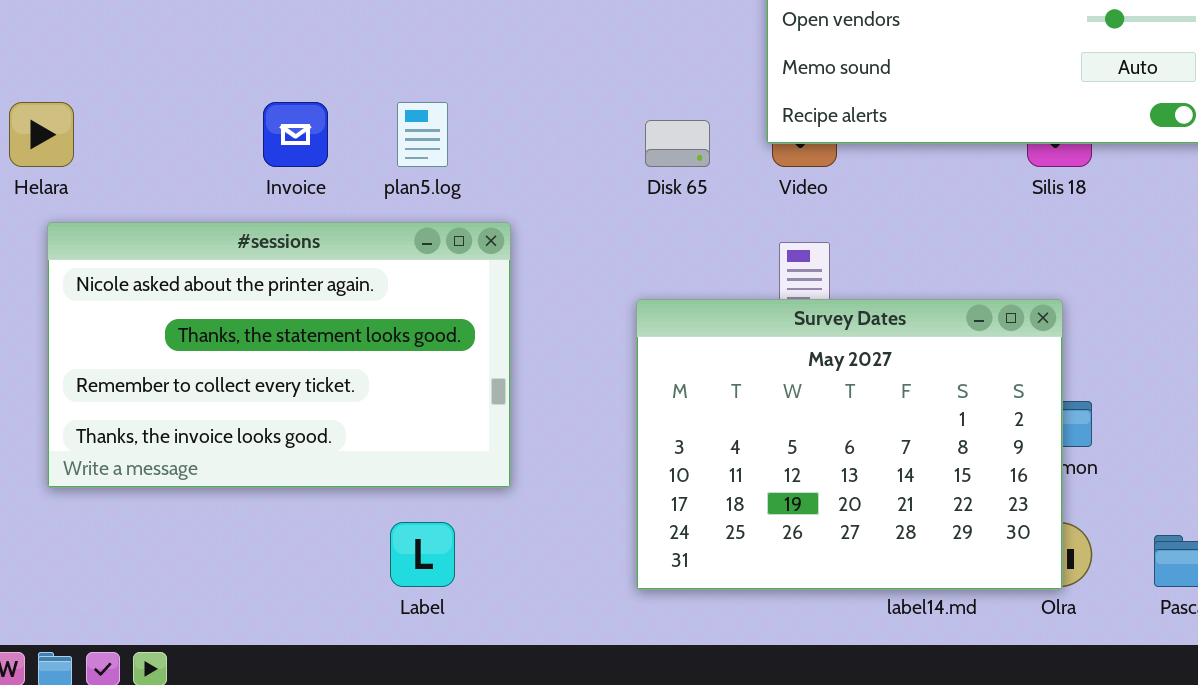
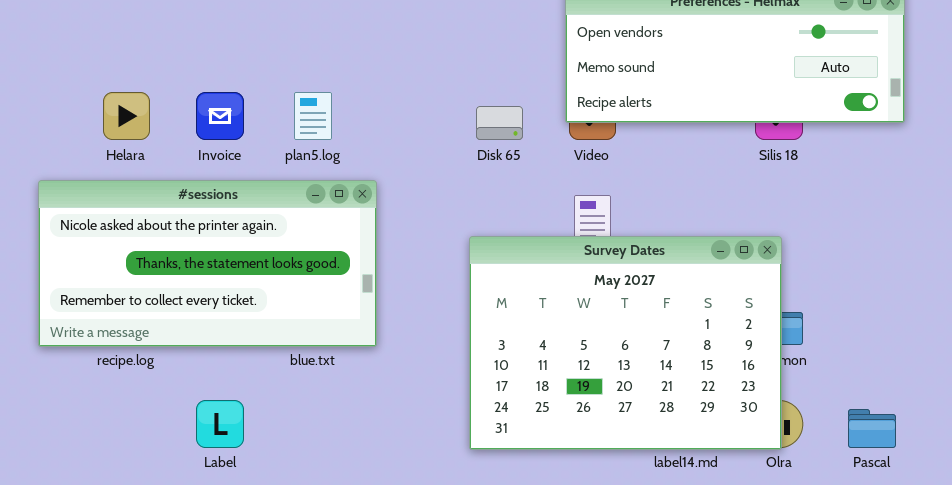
Helara: [9,102,74,167] -> [103,92,150,140], moved
#sessions: [47,222,511,488] -> [38,180,377,347], resized
Label: [390,522,455,587] -> [196,400,244,448], moved

